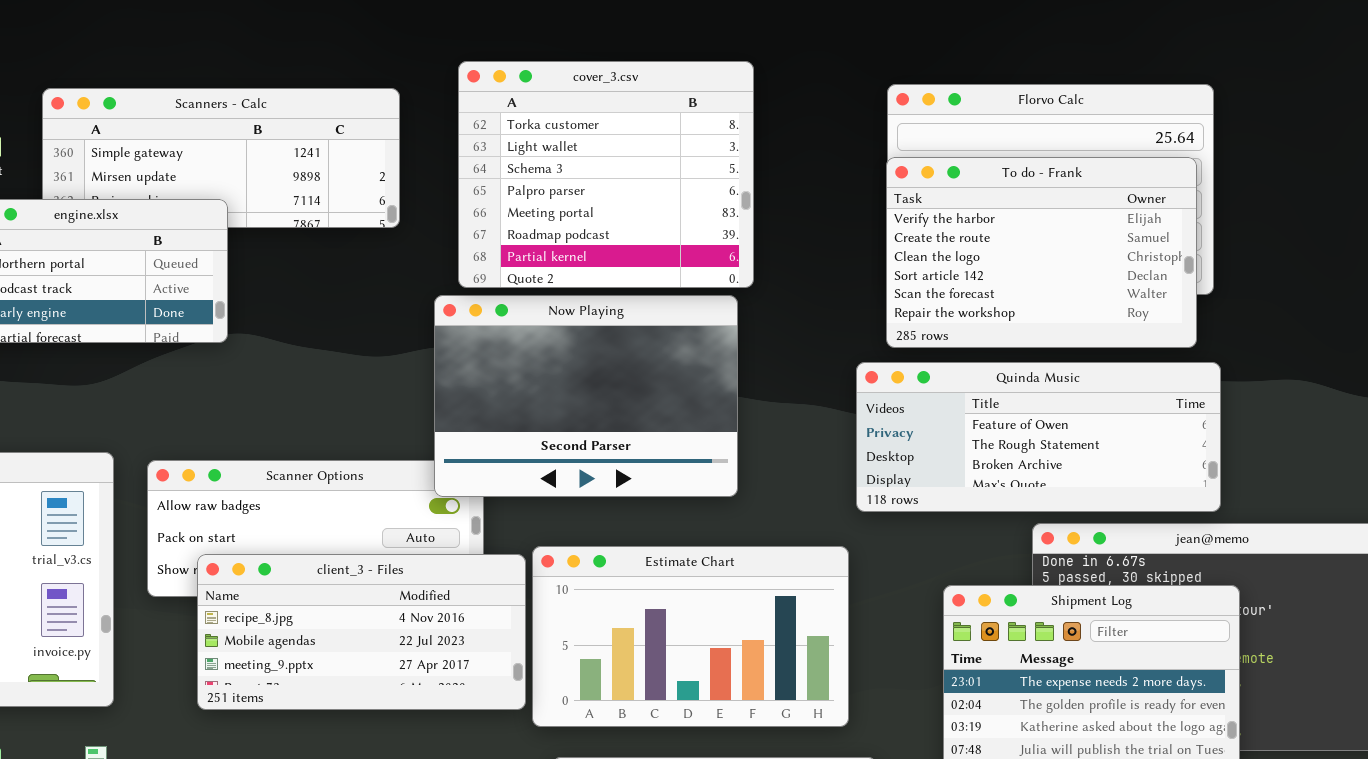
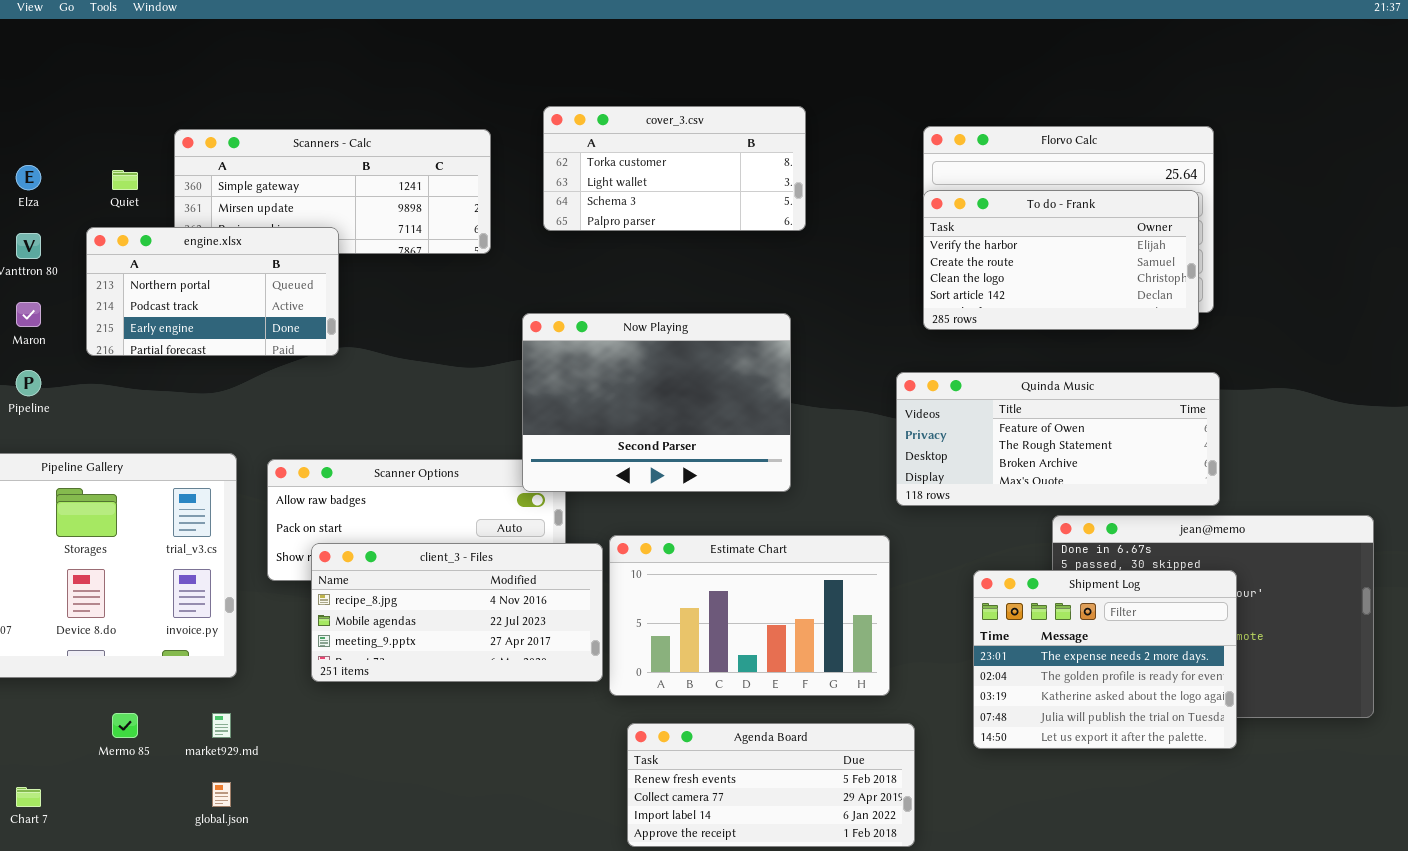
cover_3.csv: [458,61,754,288] -> [543,106,806,231], resized
To do - Frank: [886,157,1197,348] -> [923,190,1199,330], resized

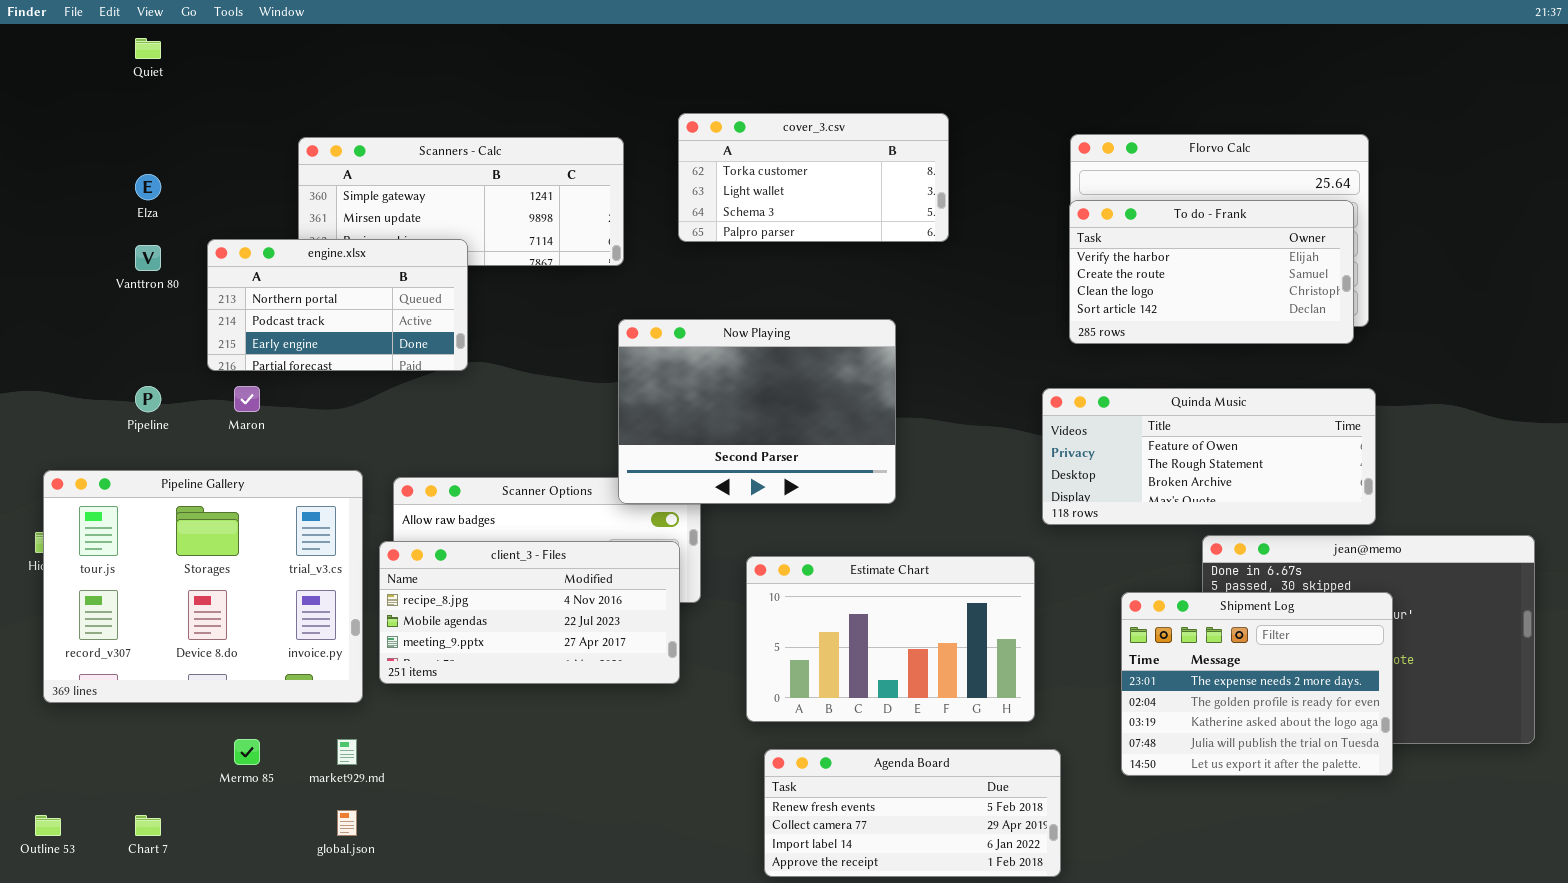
Quiet: [112,170,138,190] -> [135,38,161,59], moved
Maron: [16,302,41,327] -> [234,386,260,412], moved
Now Playing: [522,313,791,492] -> [618,319,896,504], moved
client_3 - Files: [311,543,603,682] -> [379,541,680,684], moved

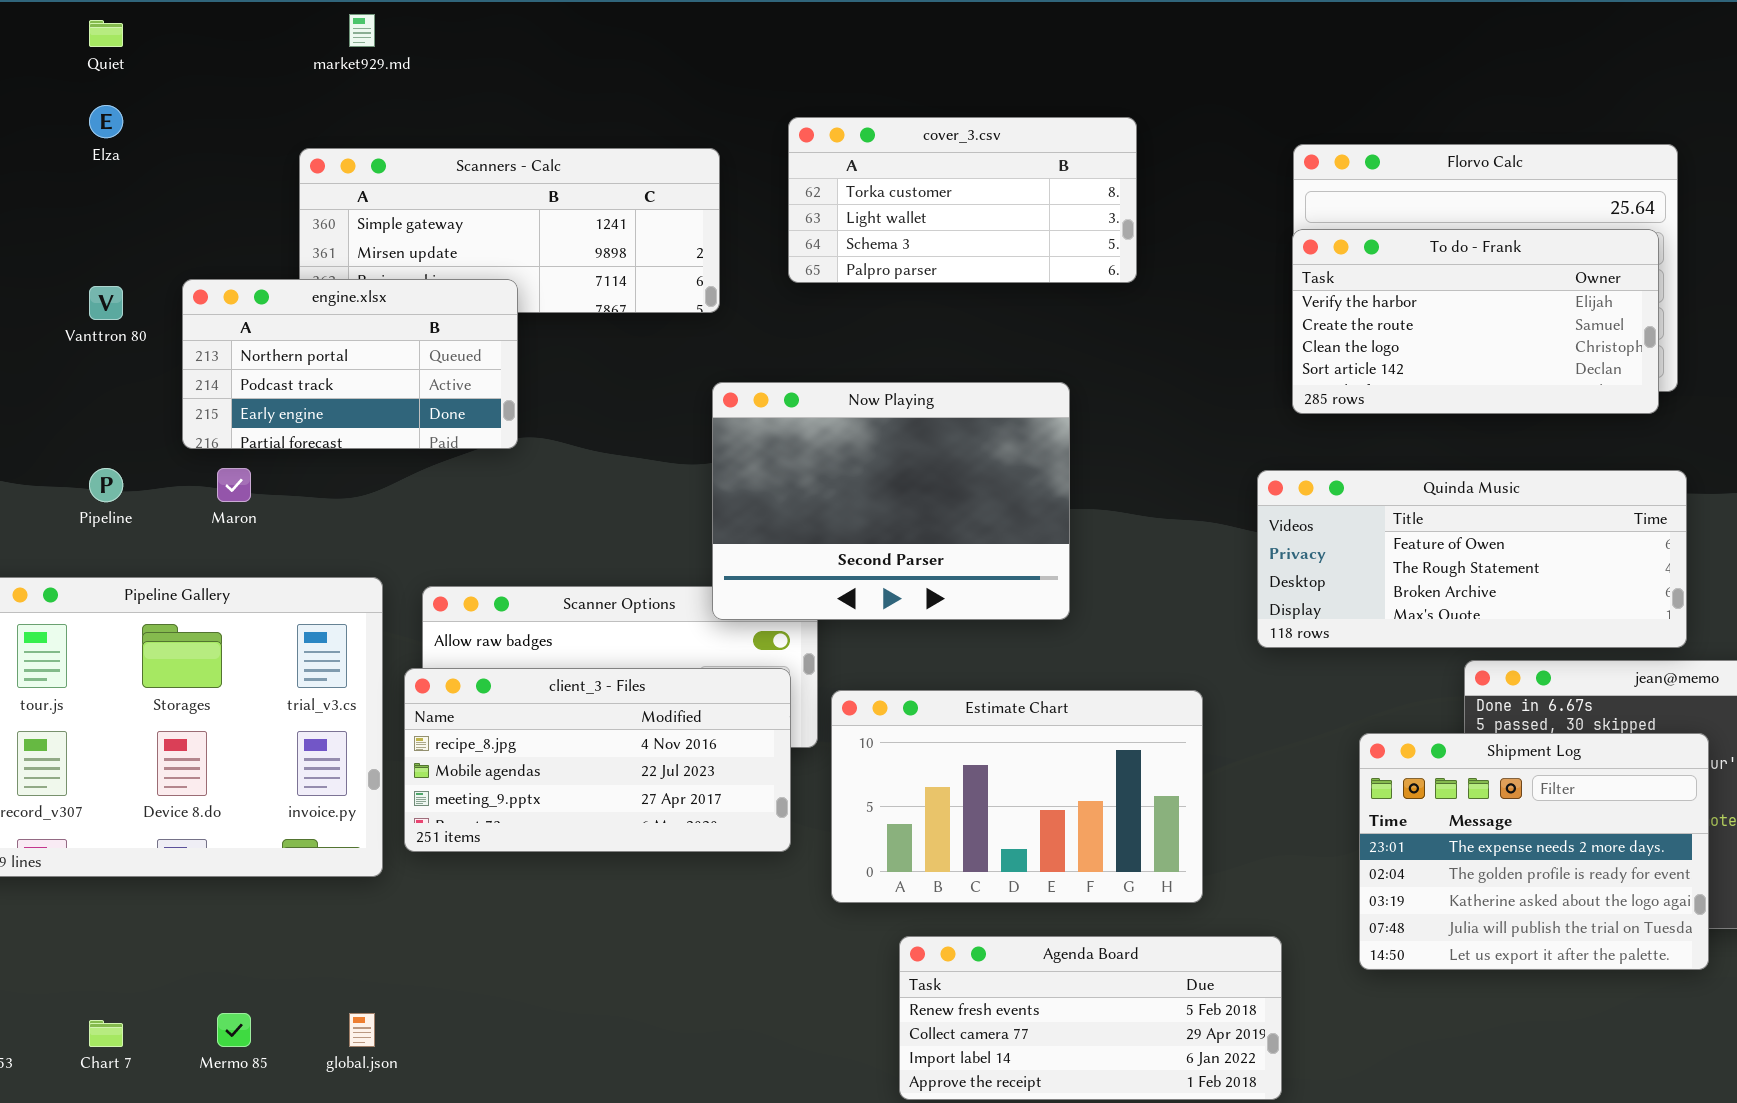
Elza: [135,174,161,200] -> [89,105,123,138], moved
Estimate Chart: [746,556,1035,722] -> [831,690,1203,903], moved
Mermo 85: [234,739,260,765] -> [217,1013,251,1047], moved
market929.md: [337,739,357,765] -> [349,14,375,47], moved

